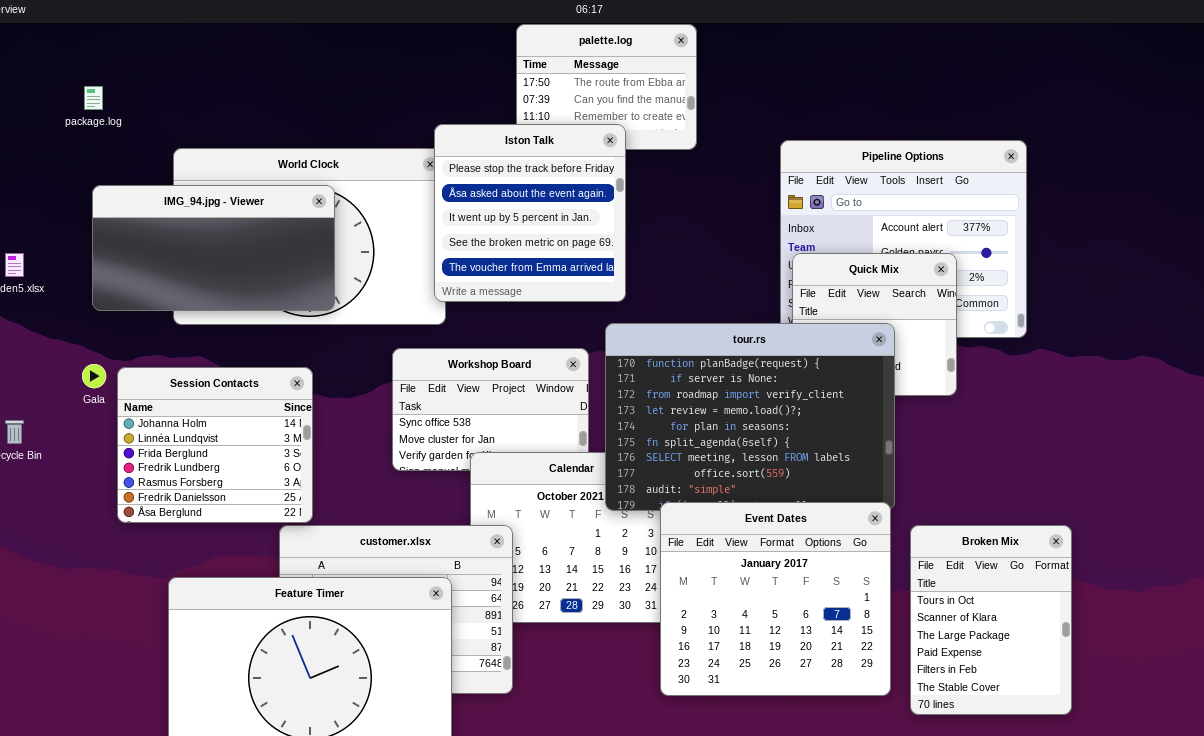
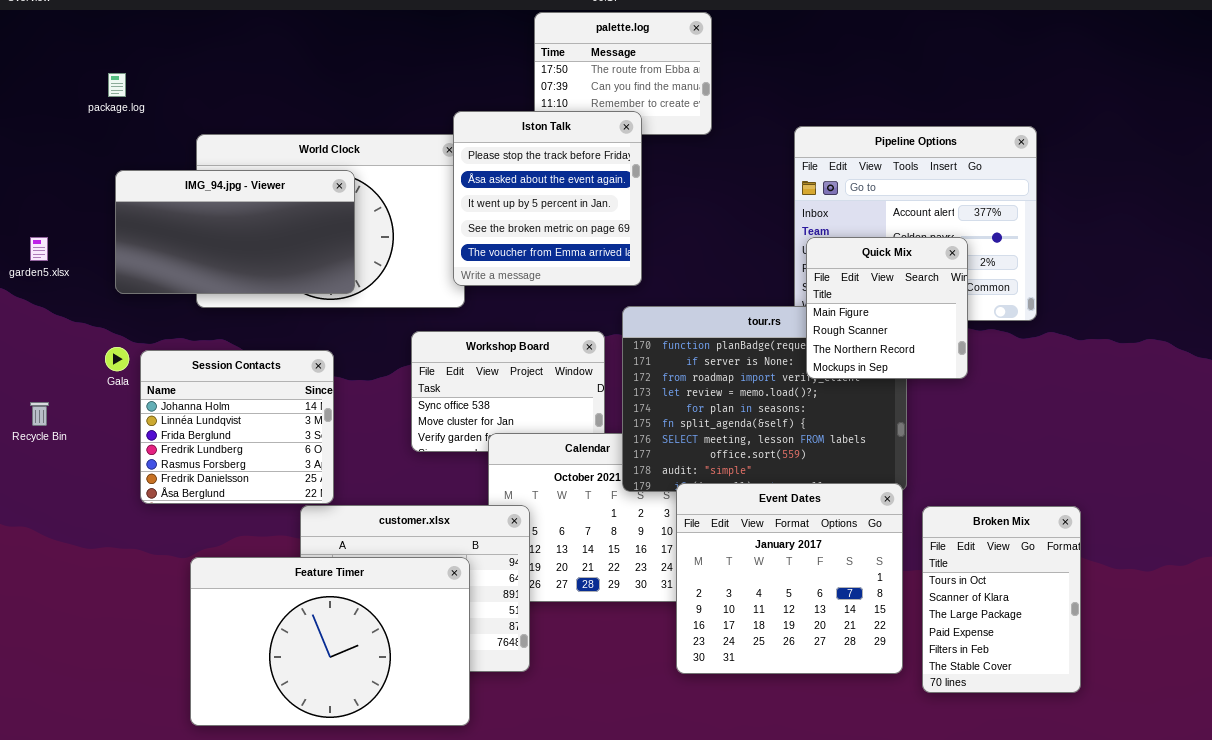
Quick Mix: [792,253,957,396] -> [806,237,968,379], raised

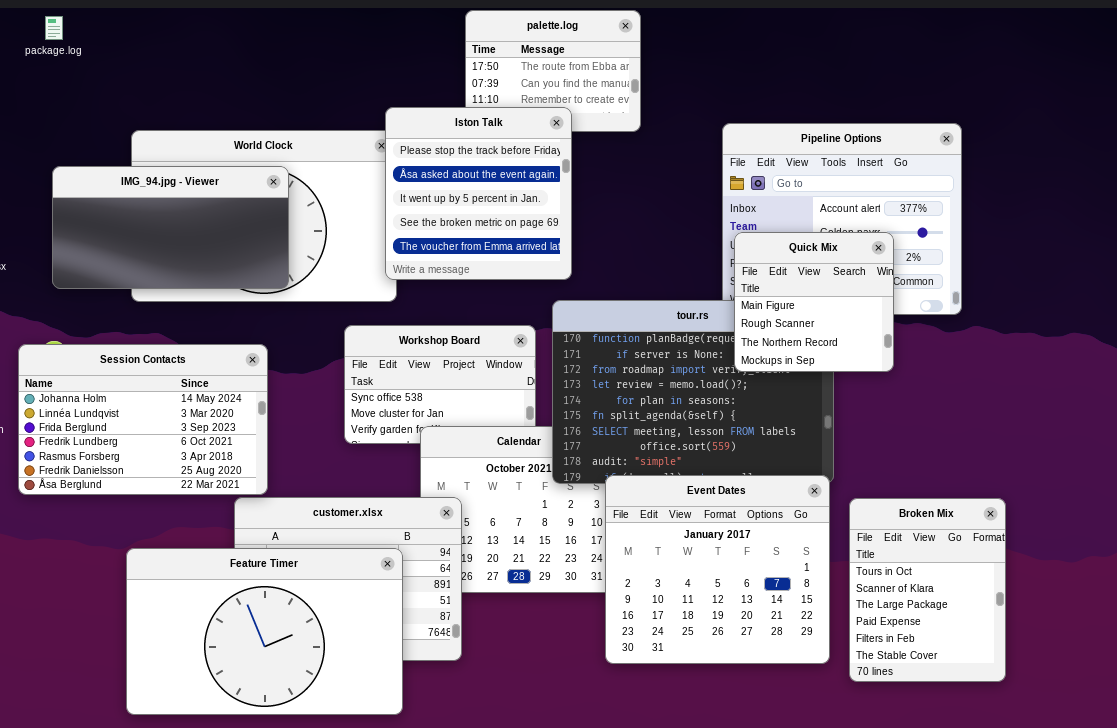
package.log: [108,73,126,97] -> [45,16,63,40], moved
Session Contacts: [140,350,334,504] -> [18,344,268,495], resized

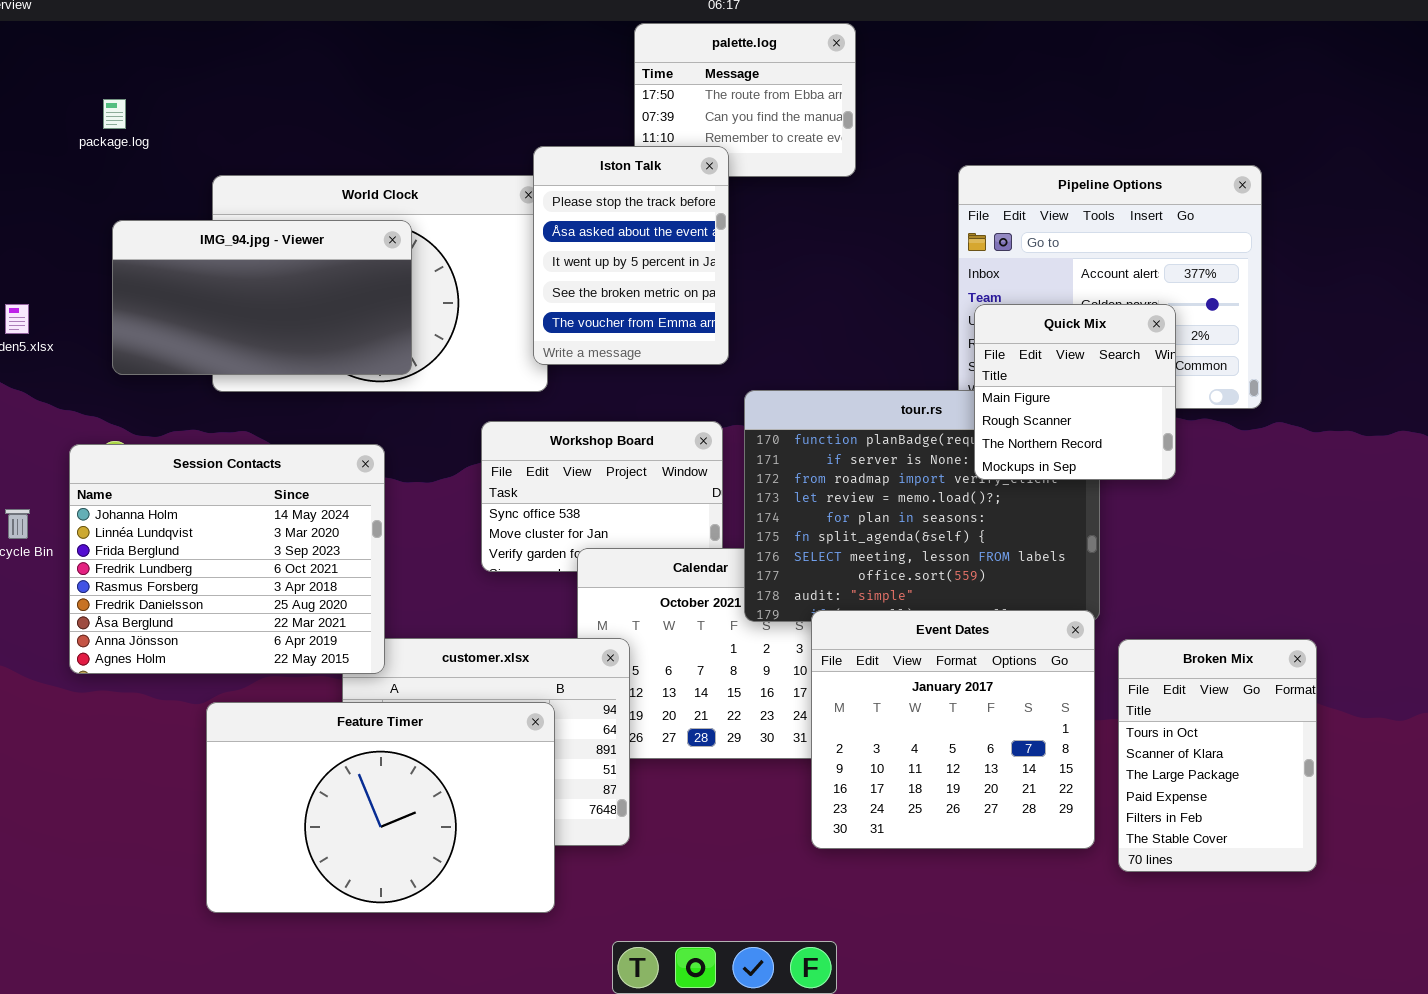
package.log: [45,16,63,40] -> [103,99,126,129], moved
Iston Talk: [385,107,572,280] -> [533,146,729,365], resized
Session Contacts: [18,344,268,495] -> [69,444,385,674], resized

